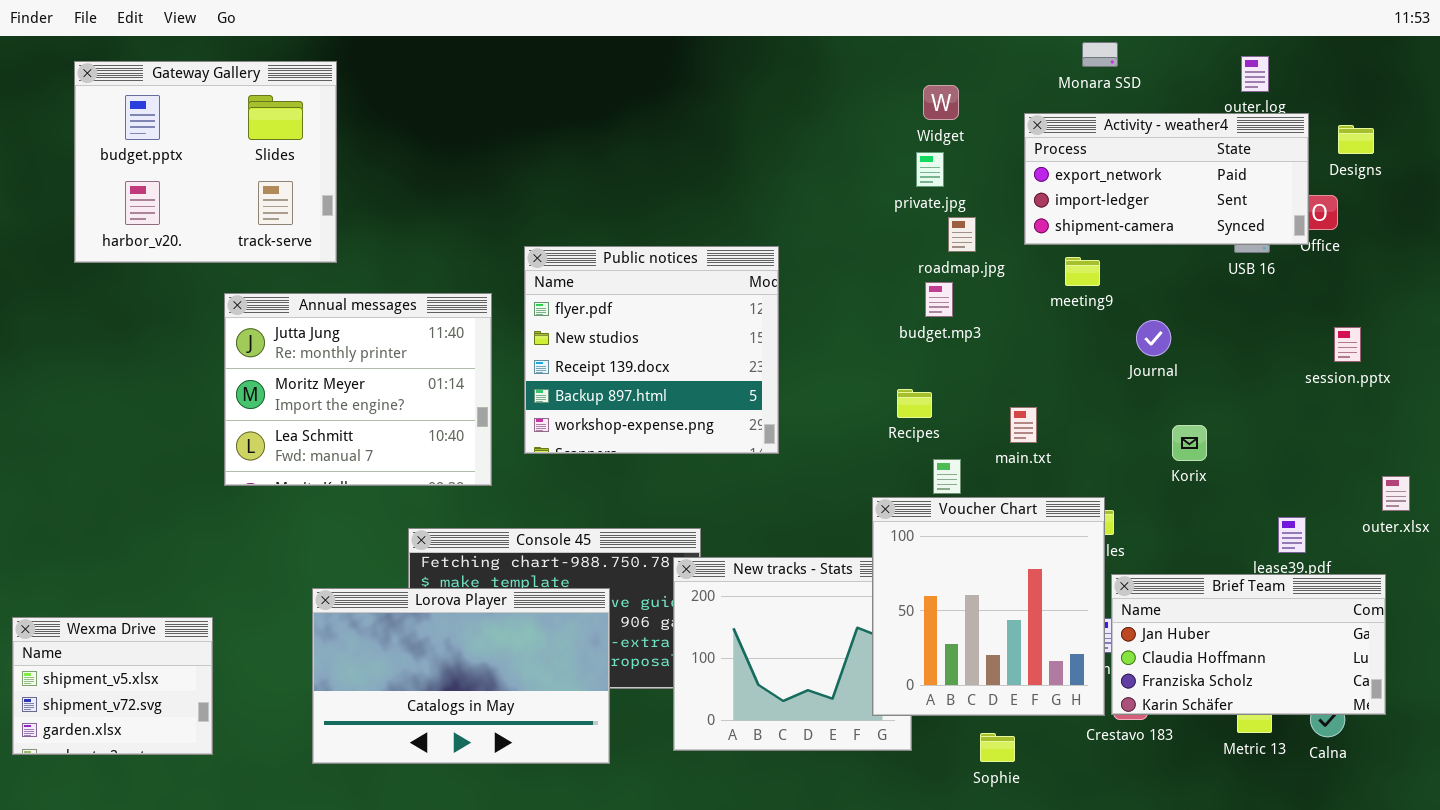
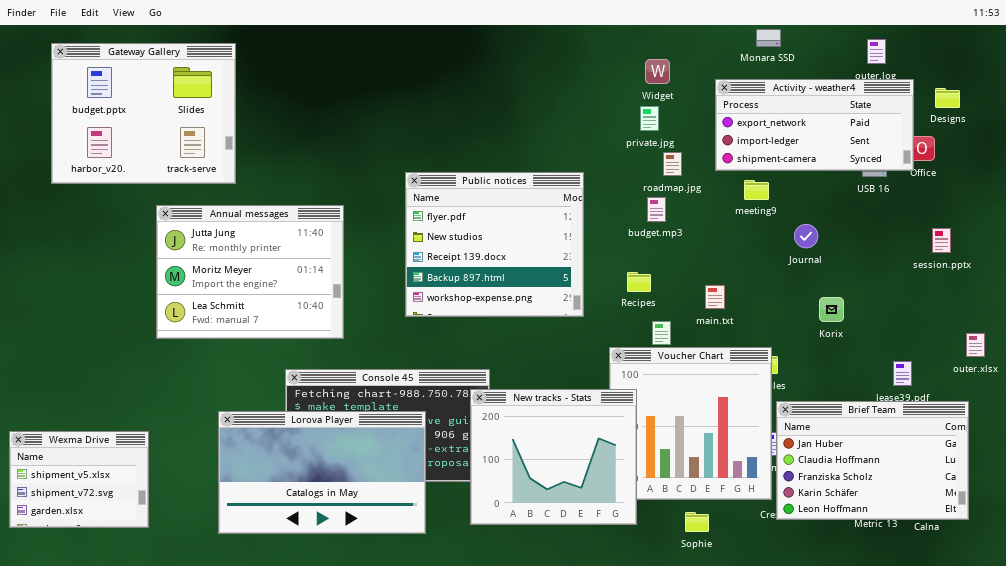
Public notices: [524,246,779,454] -> [405,172,584,317], moved
New tracks - Stats: [673,557,912,751] -> [470,389,637,525], raised
Brief Team: [1111,574,1386,715] -> [776,401,969,520], resized

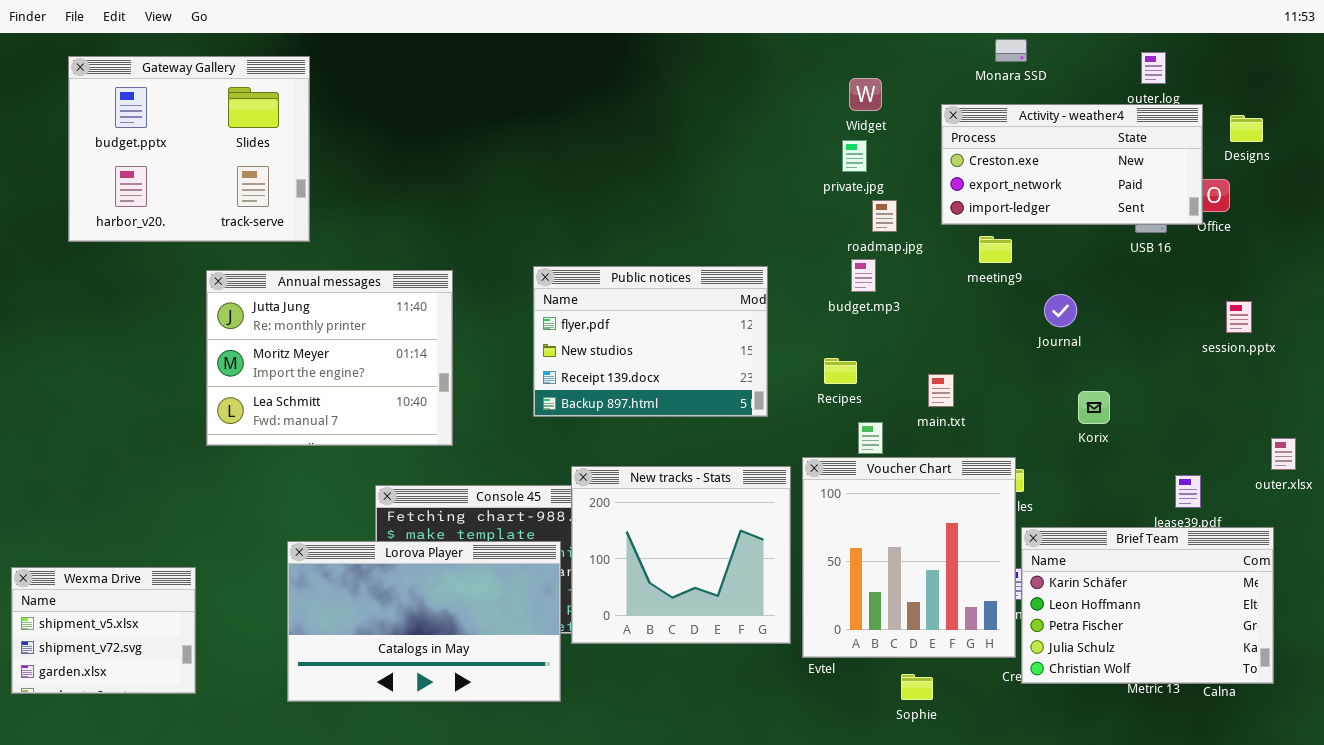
Activity - weather4: [715,79,914,171] -> [941,104,1203,225], scrolled up 1 row
Public notices: [405,172,584,317] -> [533,266,768,417], resized
New tracks - Stats: [470,389,637,525] -> [571,466,791,644], moved
Brief Team: [776,401,969,520] -> [1021,527,1274,684], scrolled down 3 rows

